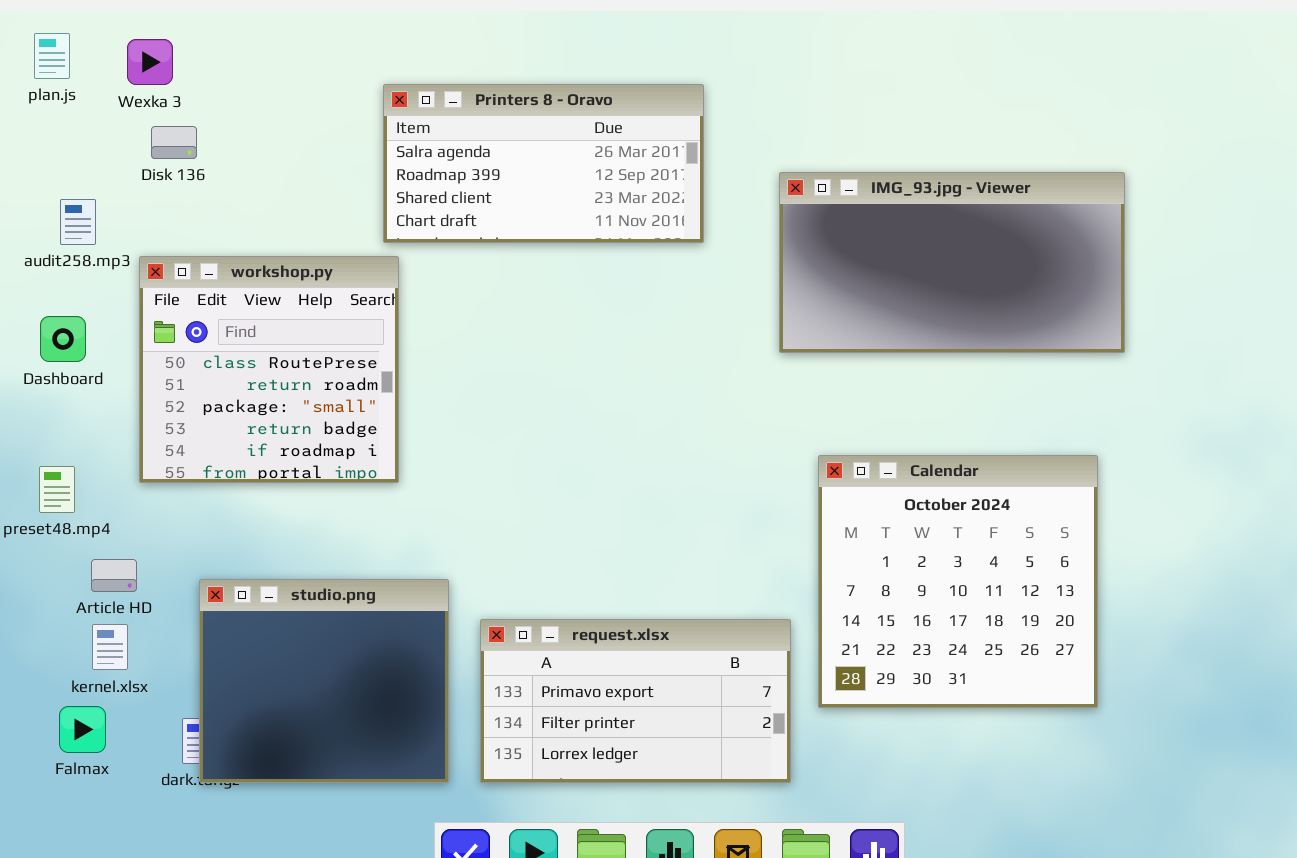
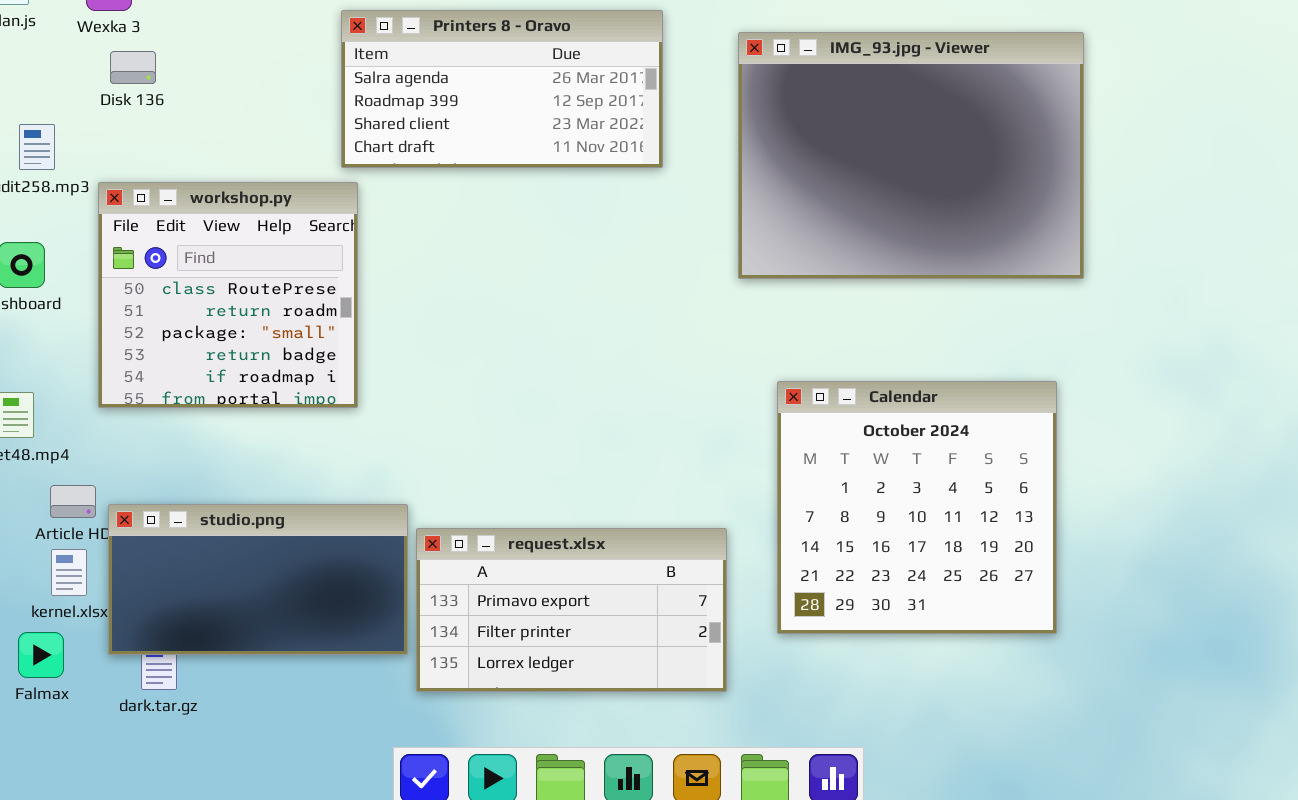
IMG_93.jpg - Viewer: [779,172,1125,353] -> [738,32,1084,279], resized
studio.png: [199,579,449,783] -> [108,504,408,655], resized
request.xlsx: [480,619,791,783] -> [416,528,727,692], moved

